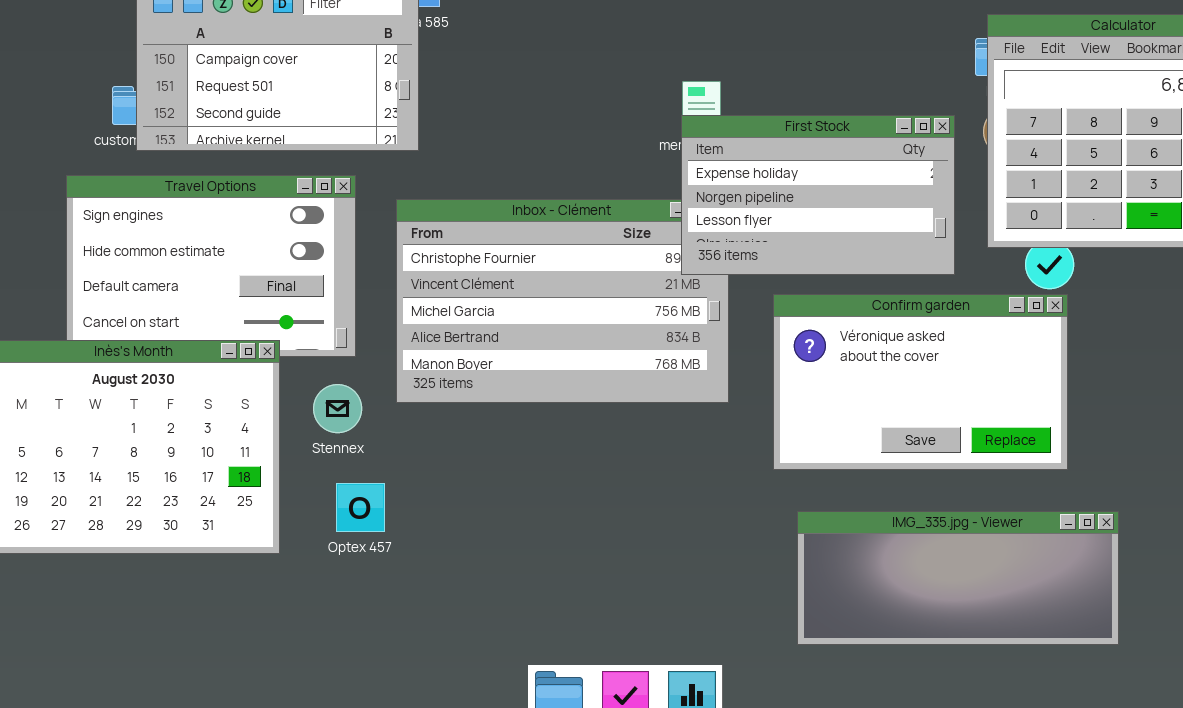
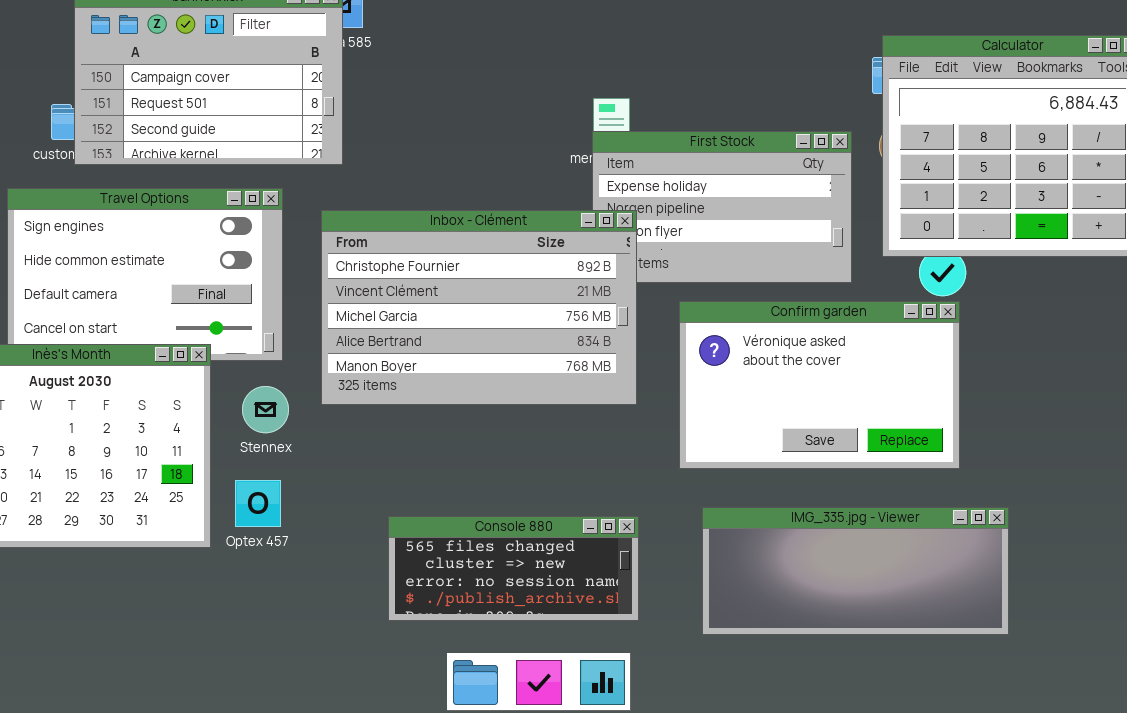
Inbox - Clément: [396,199,729,403] -> [321,210,637,405], raised
Optex 457: [336,483,385,532] -> [235,480,281,527], moved
Console 880: none -> [388,516,639,621], opened

